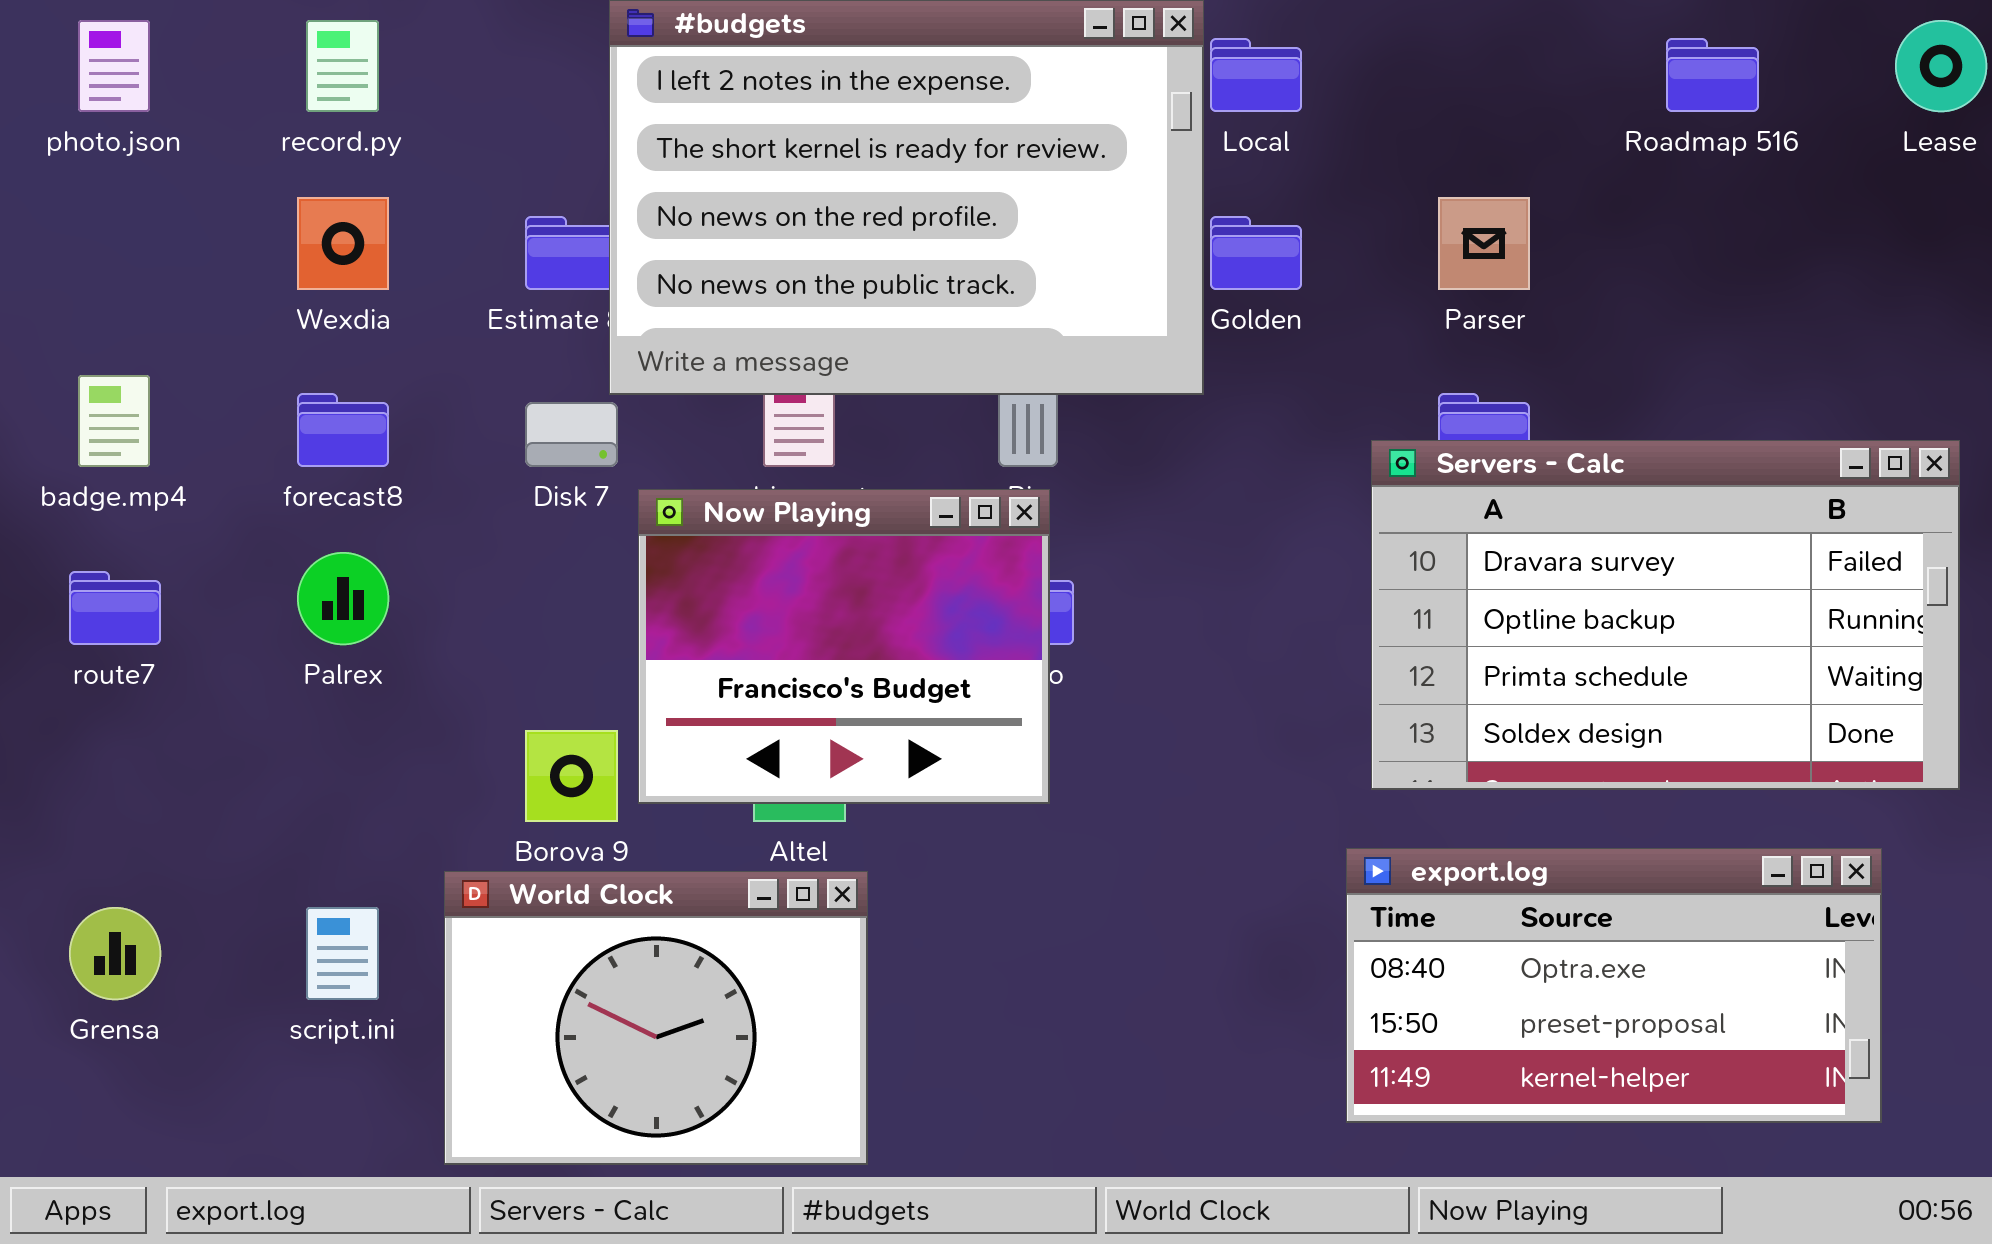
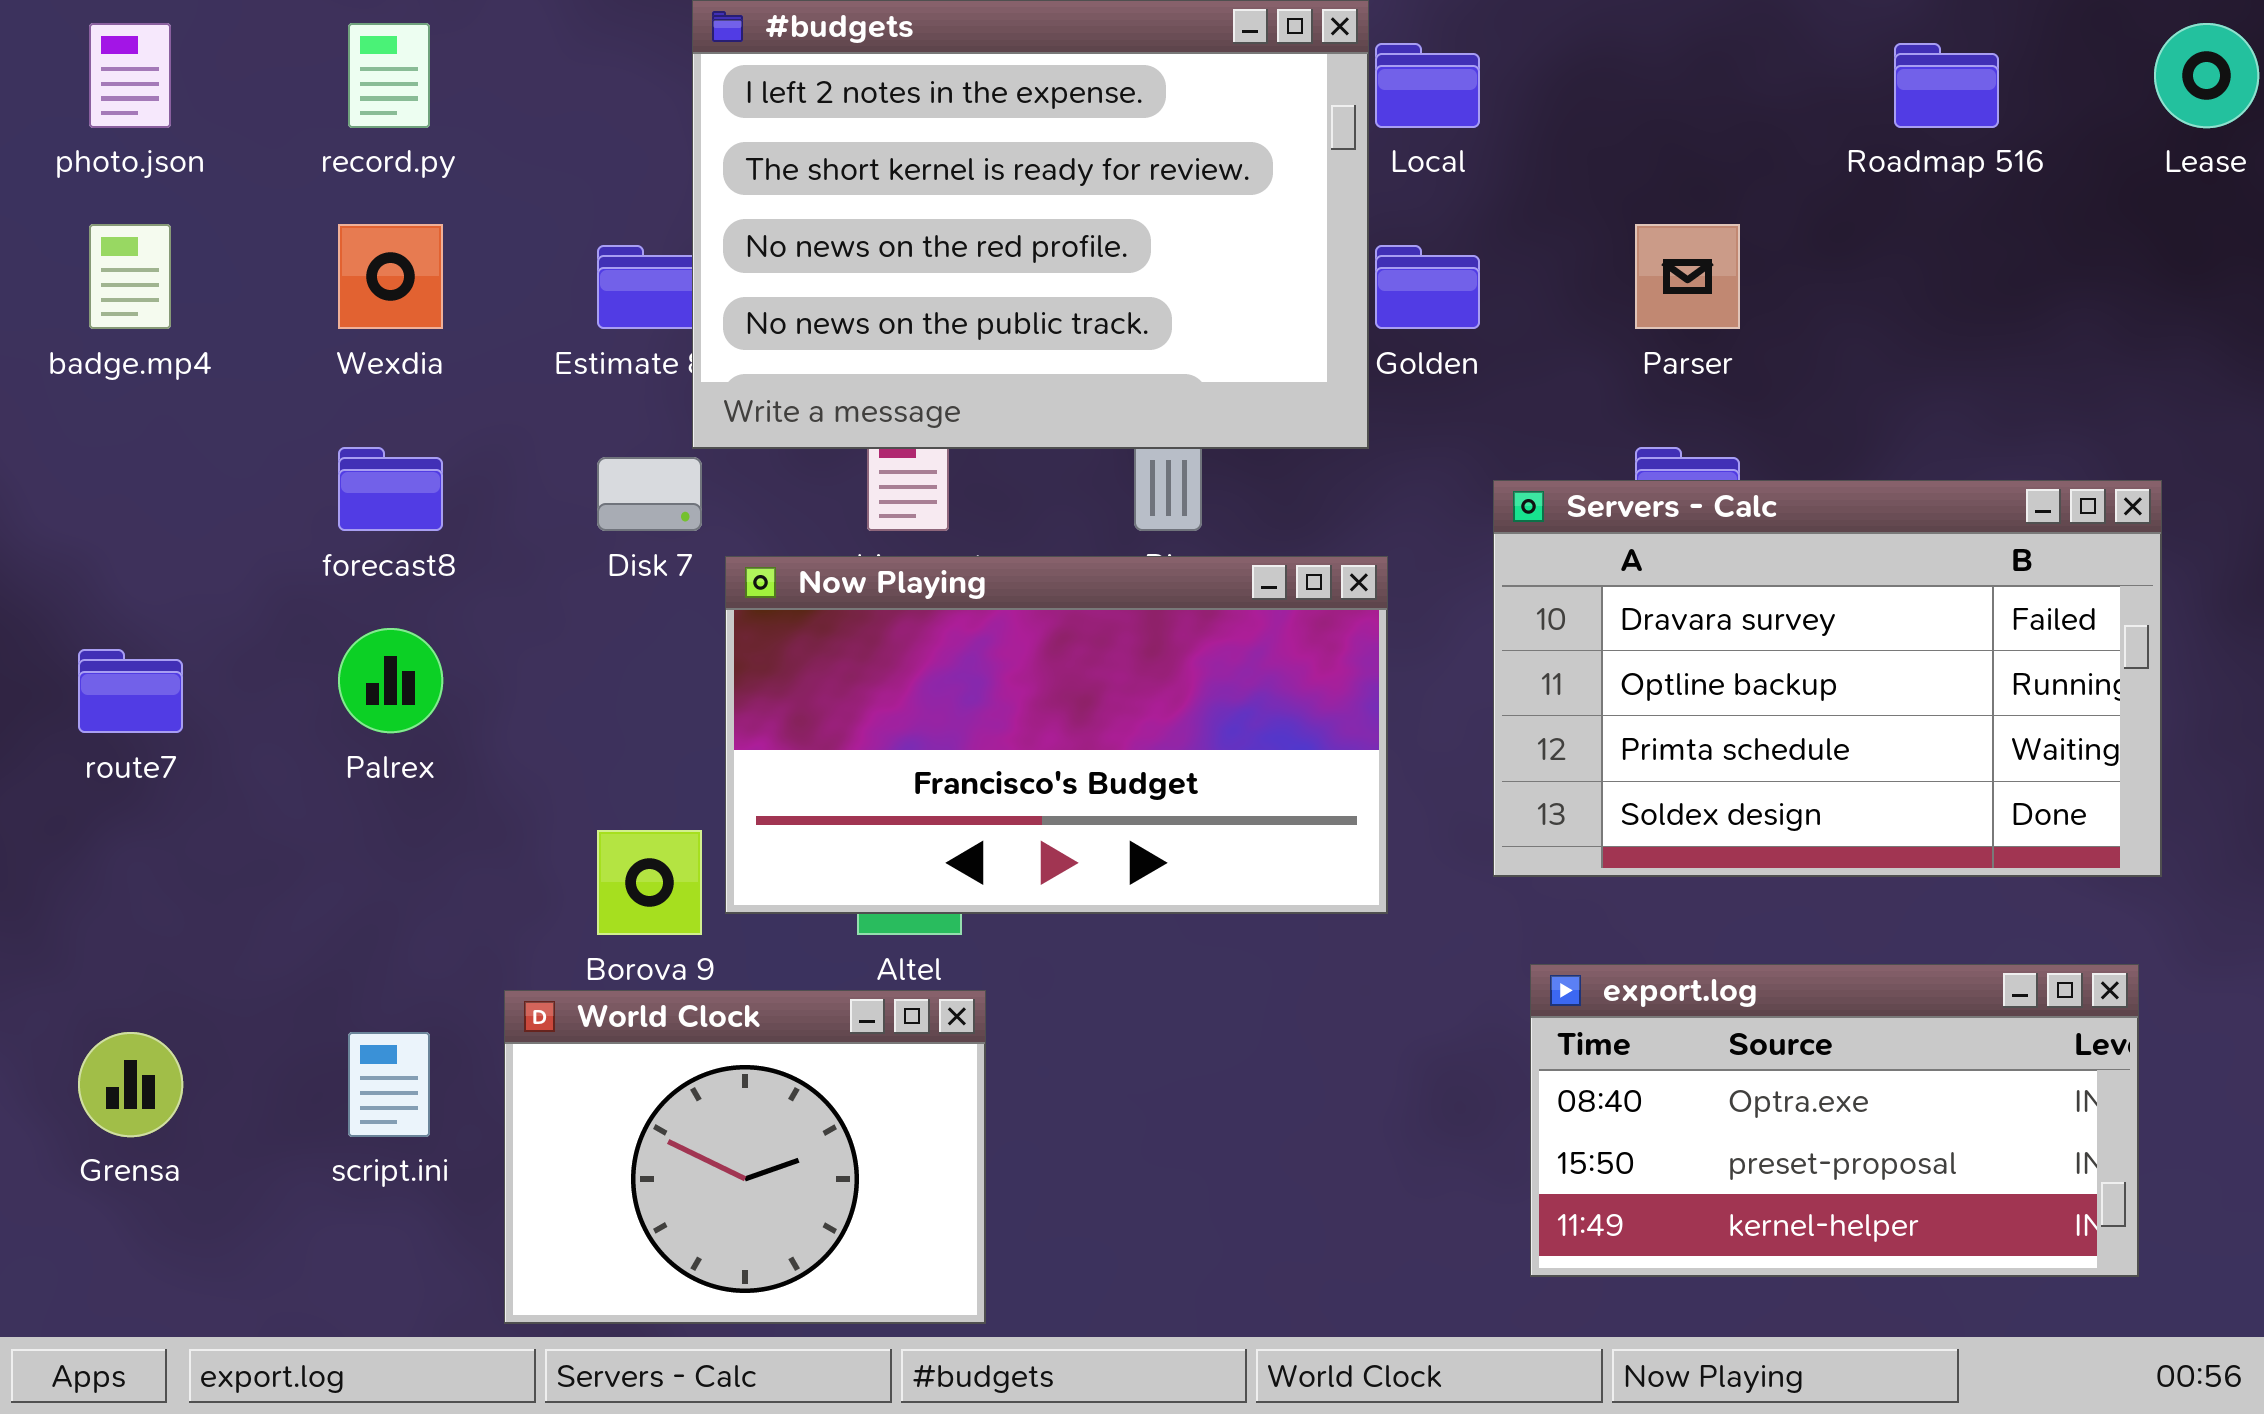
badge.mp4: [78,375,150,467] -> [89,224,171,329], moved
Servers - Calc: [1371,440,1960,790] -> [1493,480,2162,877], moved
Now Playing: [638,489,1050,804] -> [725,556,1388,914], resized

